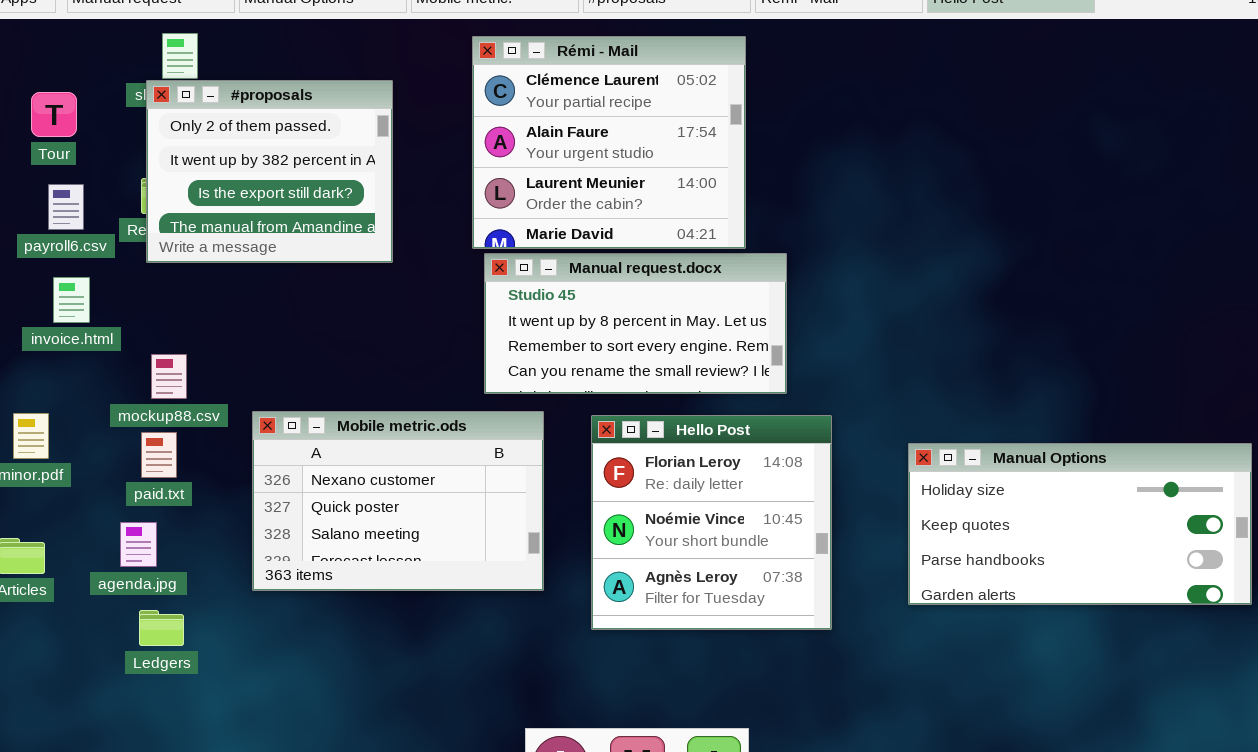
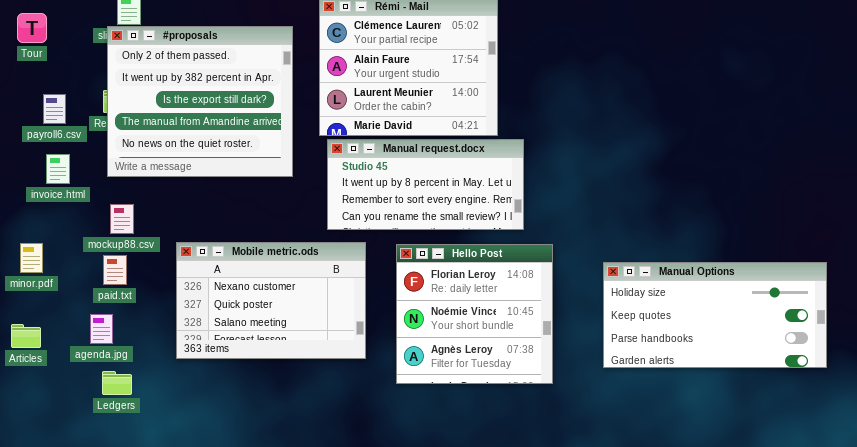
#proposals: [146,80,393,263] -> [107,26,293,177], resized
Tour: [31,92,77,137] -> [17,13,47,43], moved

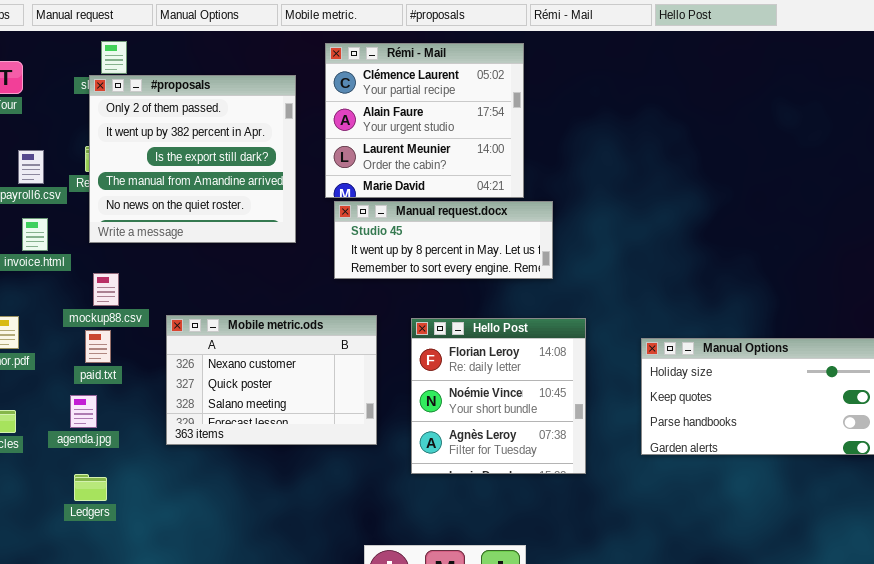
Manual request.docx: [327,139,524,230] -> [334,201,553,279], resized
Ledgers: [102,371,132,395] -> [74,474,107,501], moved

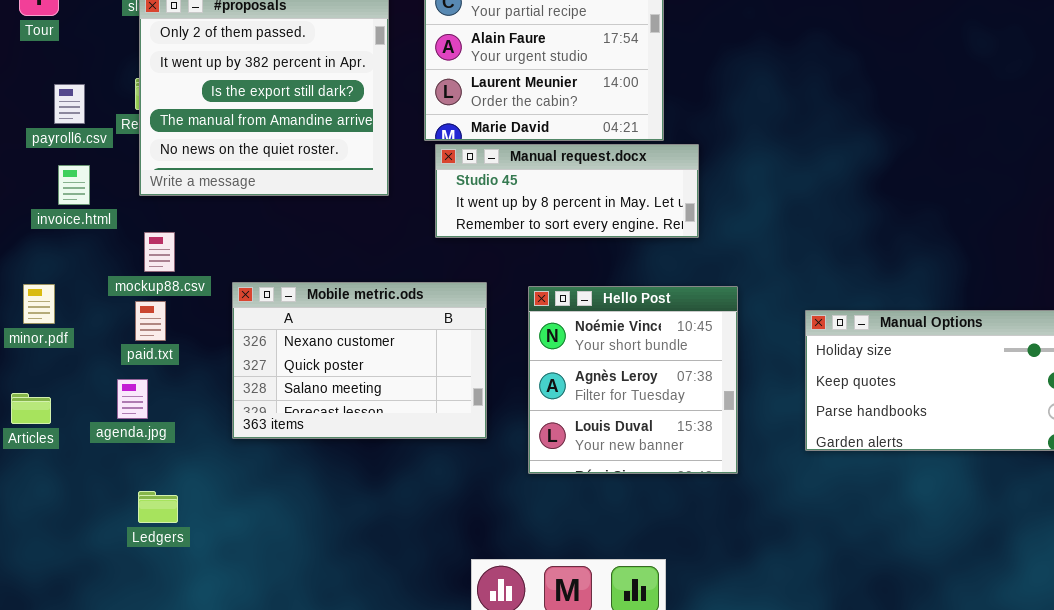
Hello Post: [411,318,586,474] -> [528,286,738,474], scrolled down 1 row
Ledgers: [74,474,107,501] -> [138,491,178,523], moved

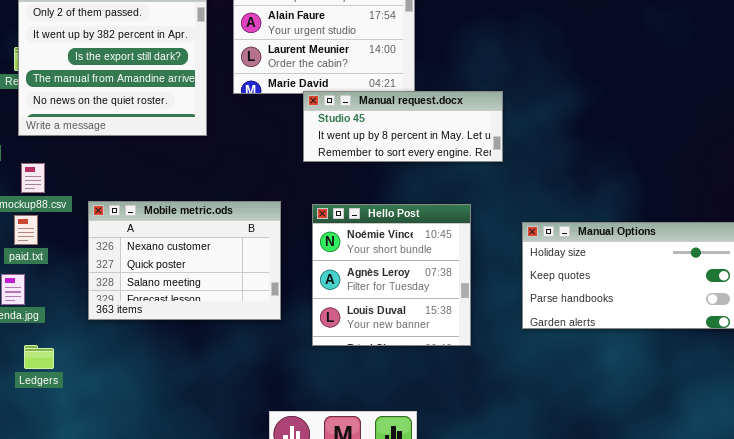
Manual request.docx: [435,144,699,238] -> [303,91,503,162], moved
Ledgers: [138,491,178,523] -> [24,345,54,369], moved

